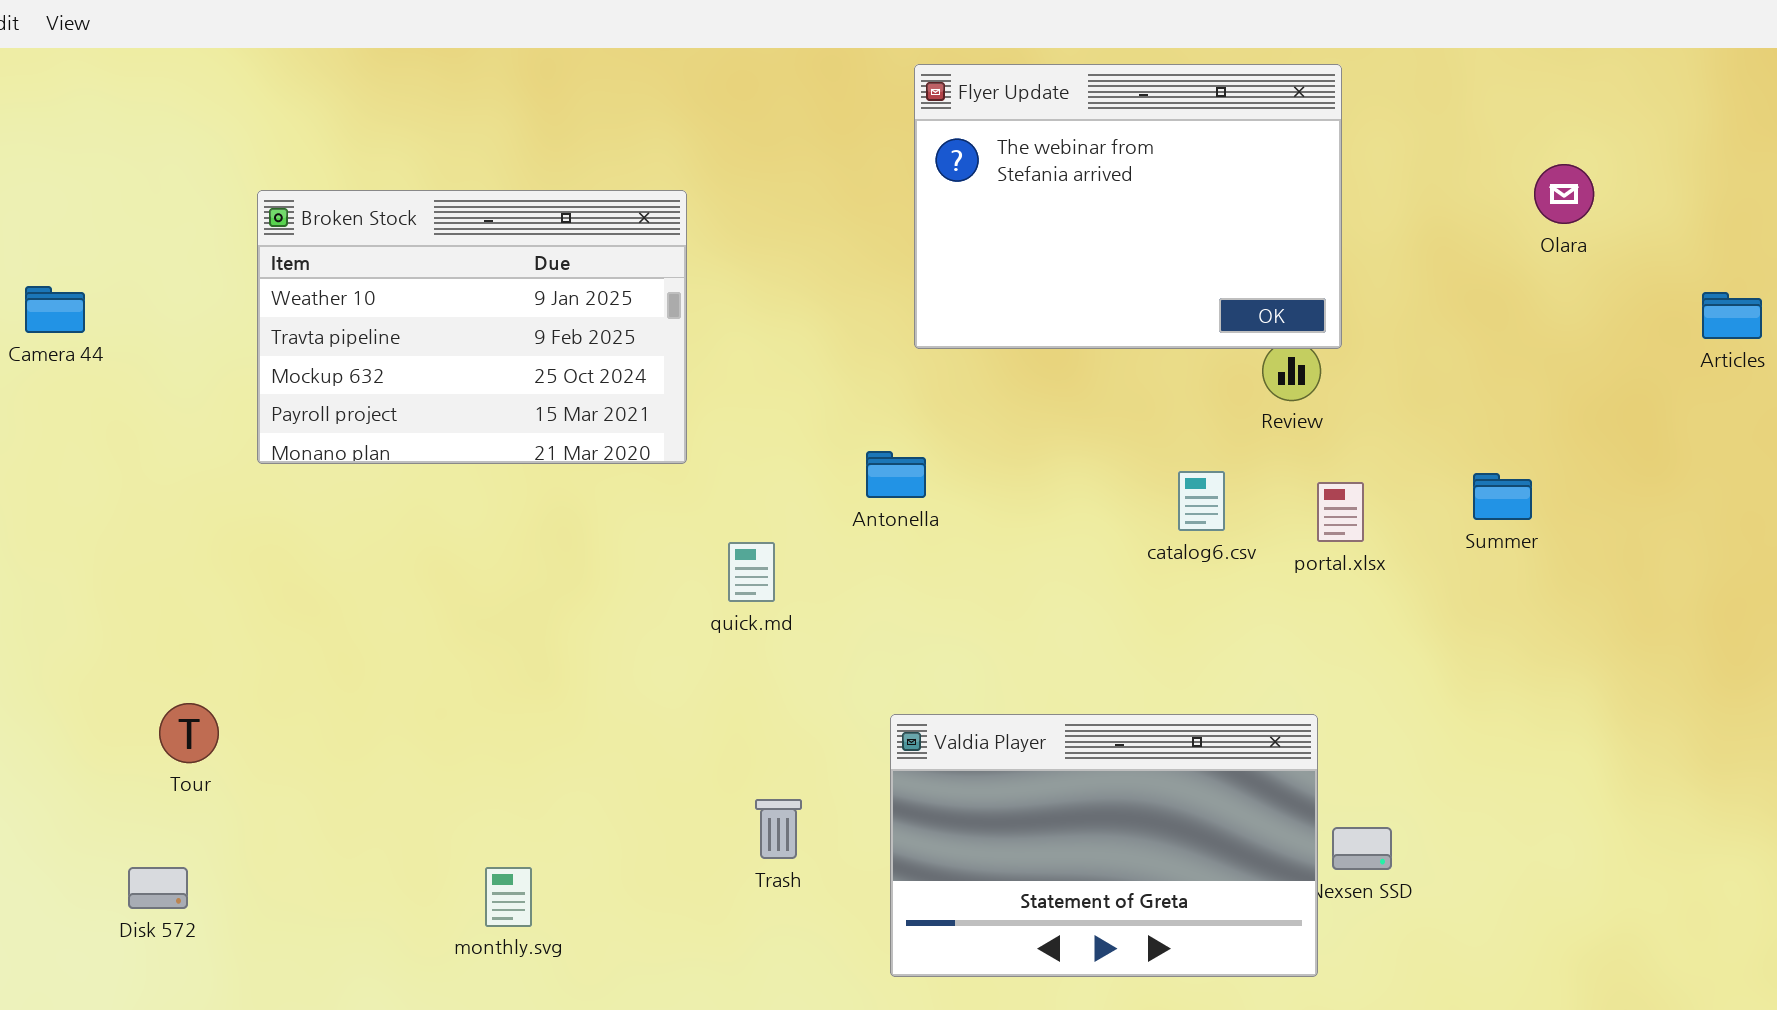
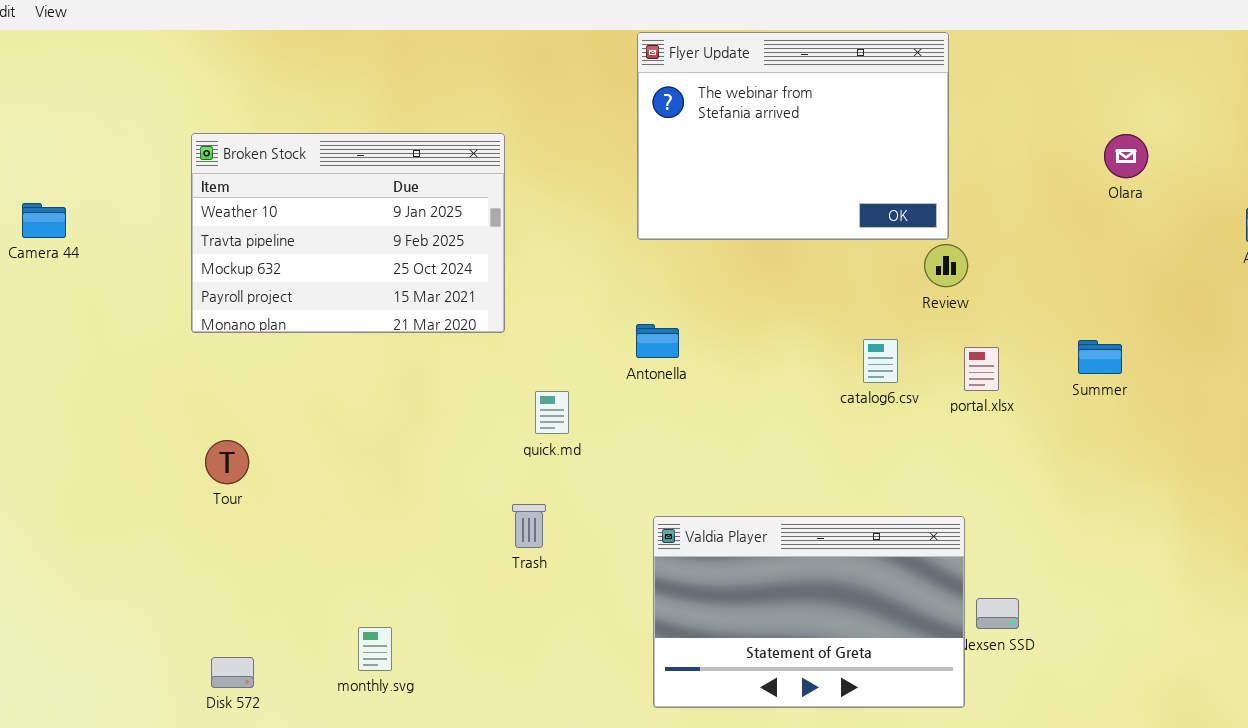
Flyer Update: [914,64,1342,349] -> [637,32,949,240], moved
Olara: [1534,164,1594,224] -> [1104,134,1148,178], moved
Tour: [159,703,219,763] -> [205,440,249,484], moved
Trash: [755,799,802,859] -> [512,504,546,548], moved
Disk 572: [128,867,188,909] -> [211,657,254,688], moved

